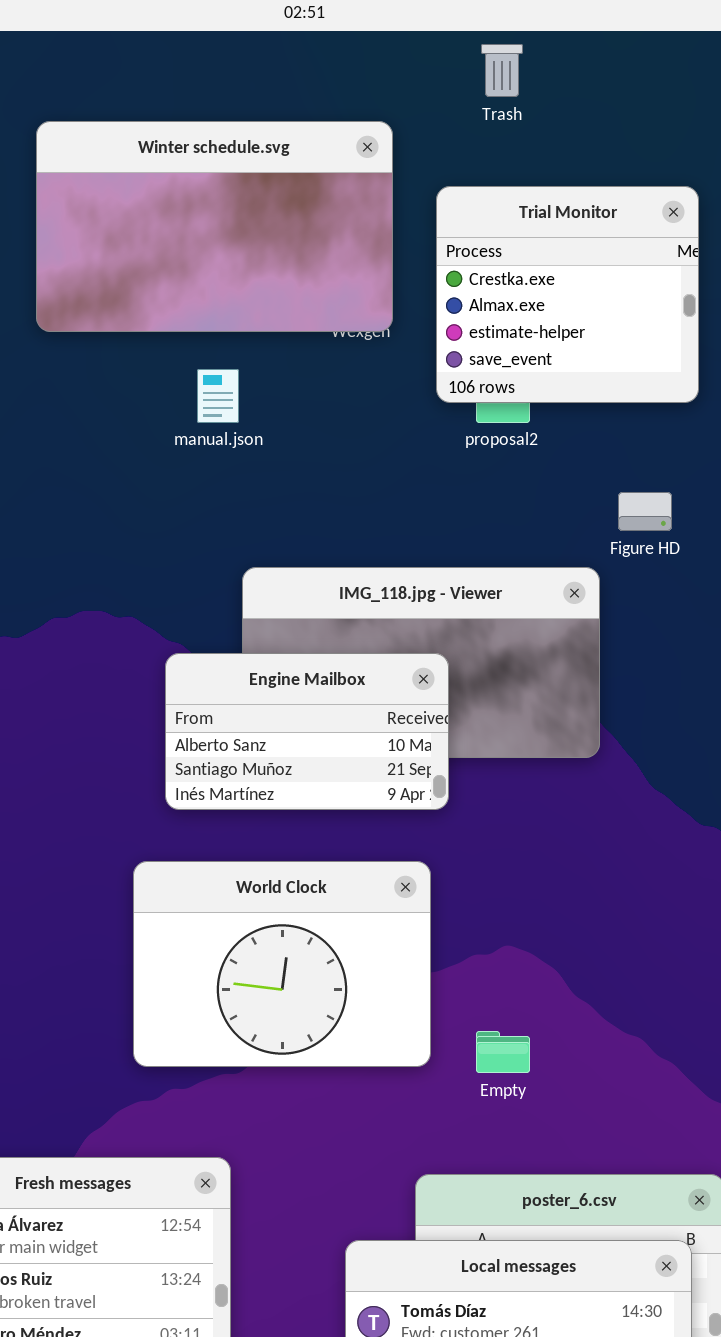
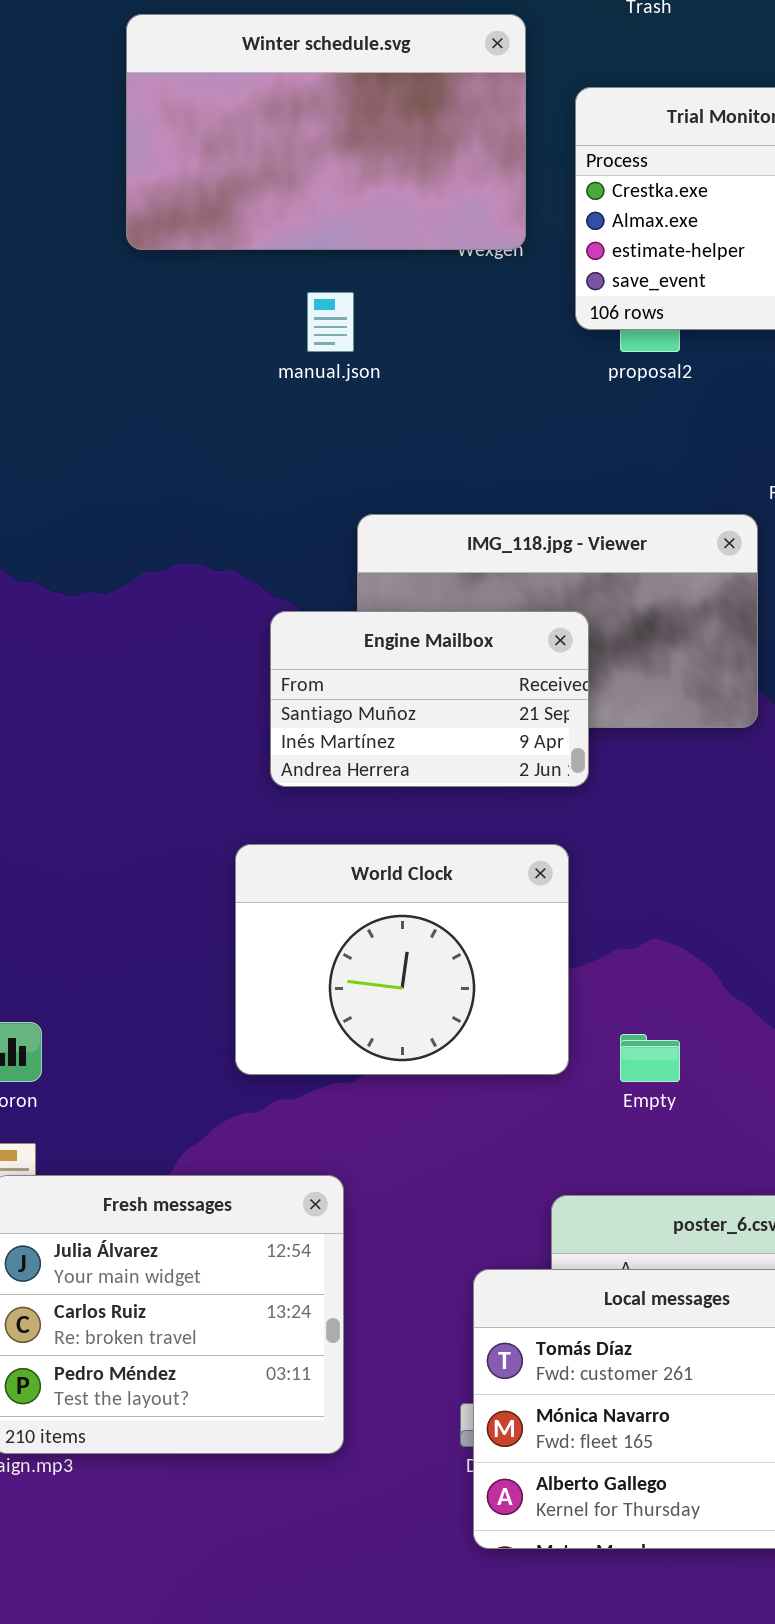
Engine Mailbox: [165,653,449,810] -> [270,611,589,787], scrolled down 1 row

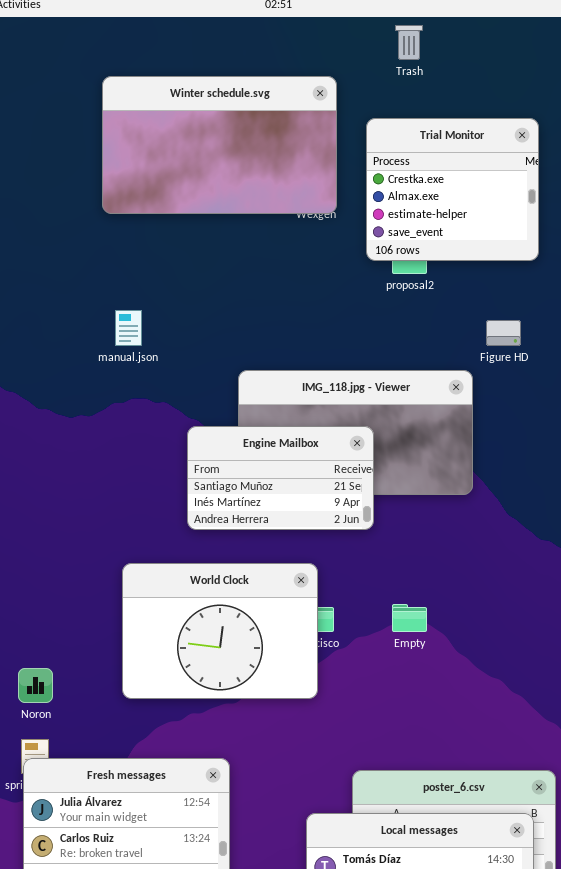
manual.json: [307,292,354,352] -> [115,310,142,346], moved
World Clock: [235,844,569,1075] -> [122,563,318,699], moved
Empty: [620,1034,680,1082] -> [392,604,427,632], moved

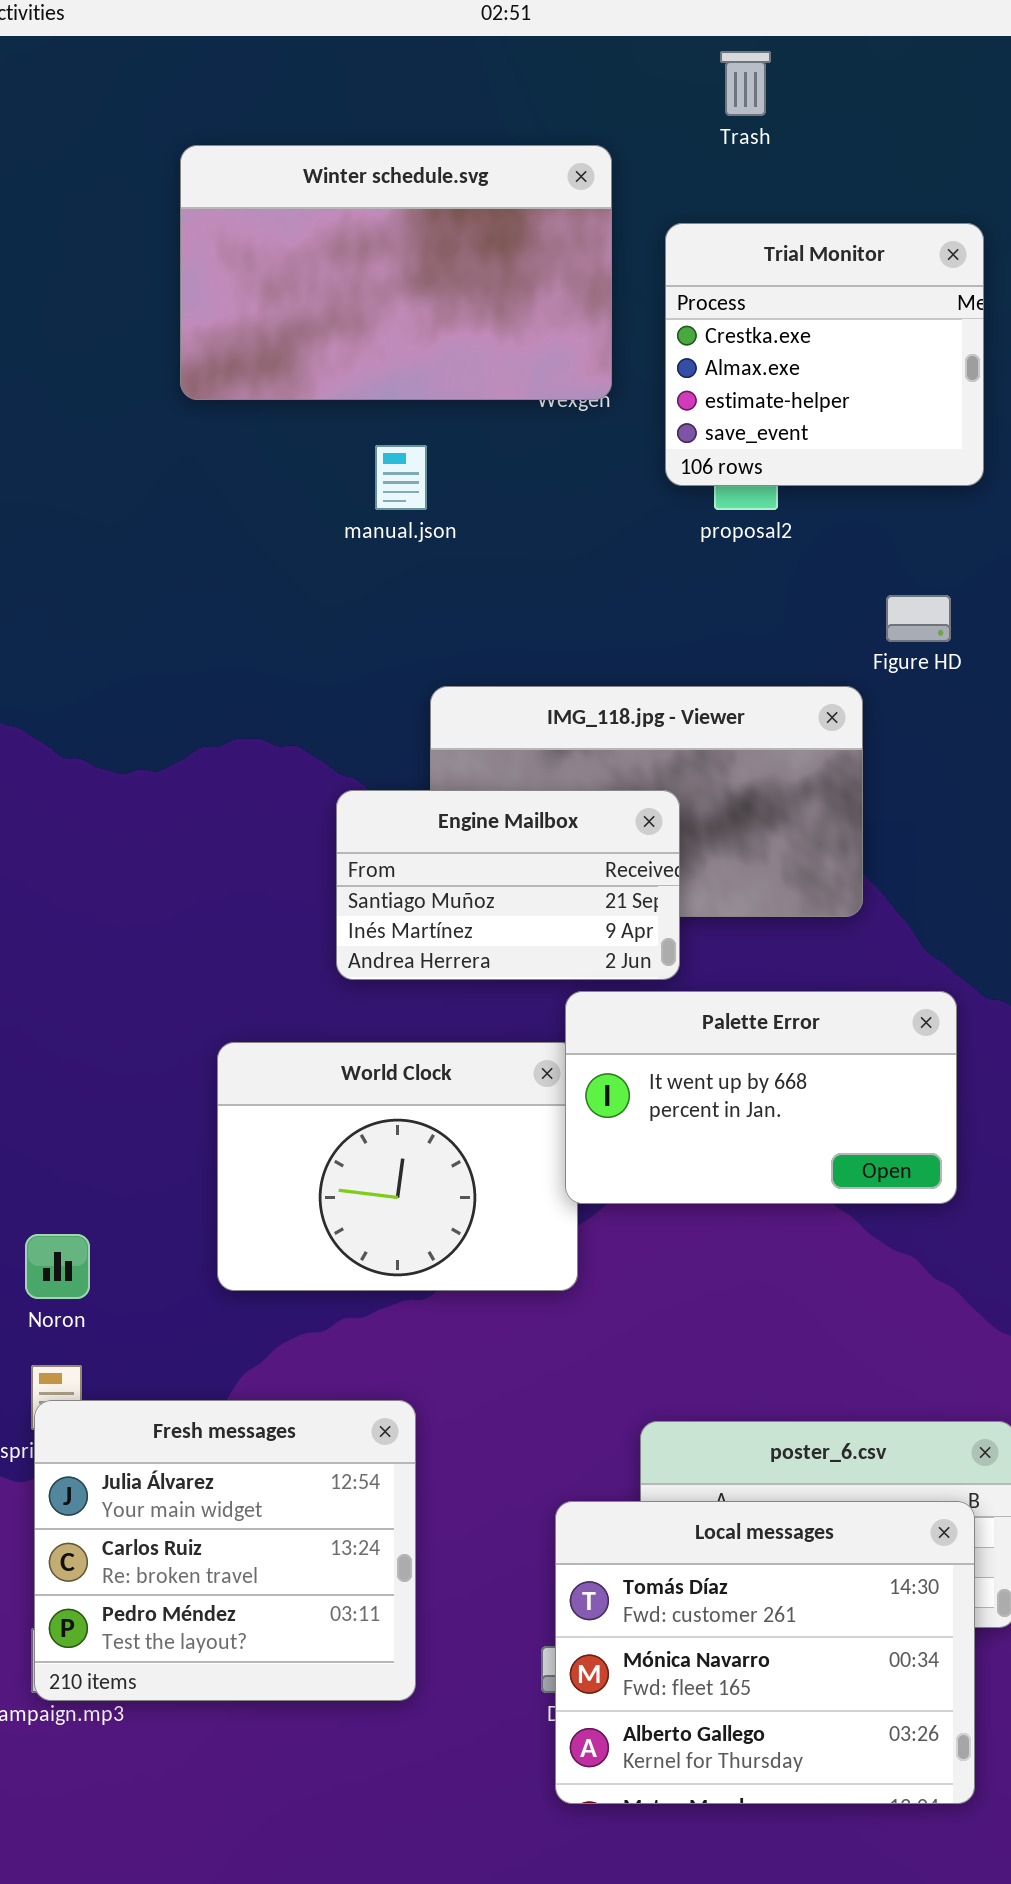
manual.json: [115,310,142,346] -> [375,445,427,510], moved
Palette Error: none -> [565,991,957,1204], opened

